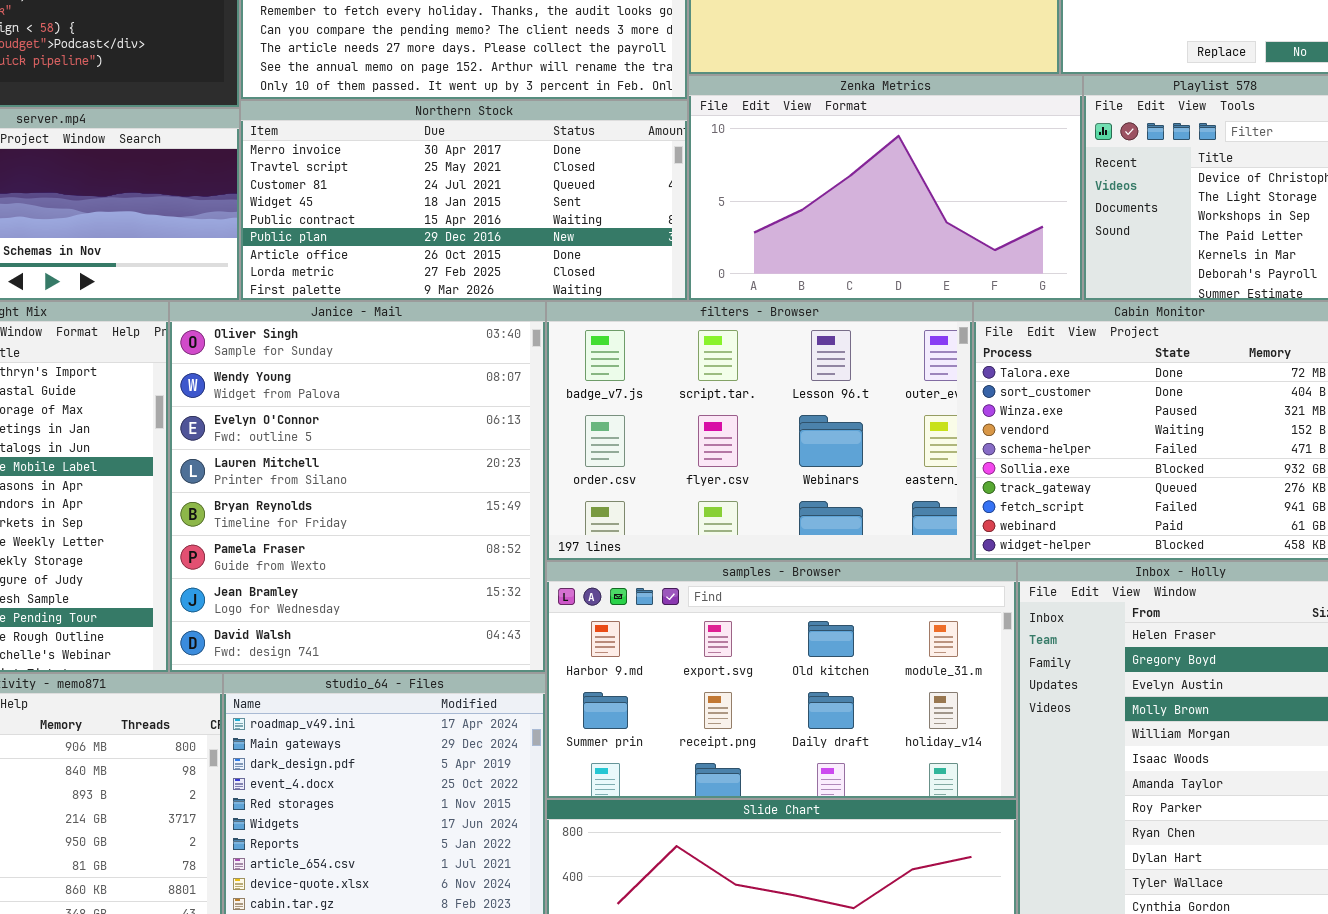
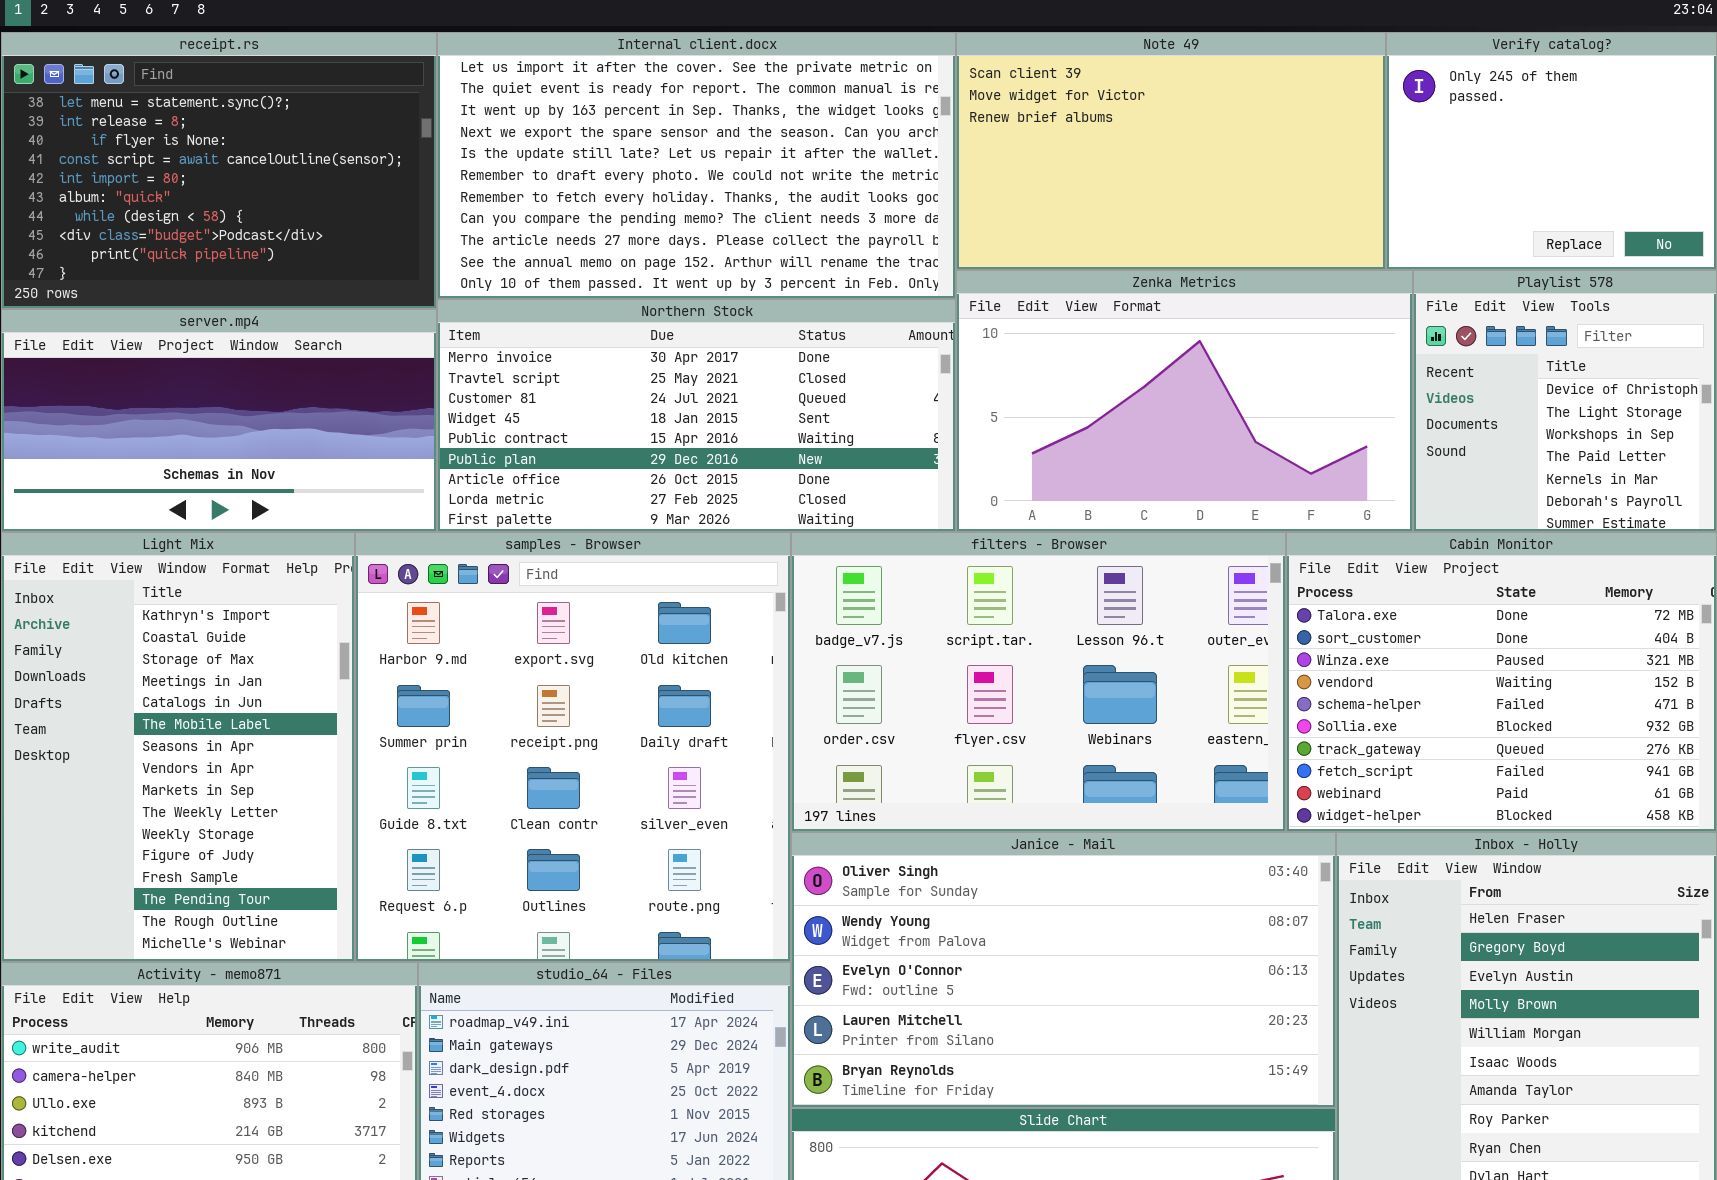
Janice - Mail: [169,301,546,673] -> [791,832,1336,1108], moved, resized
samples - Browser: [546,561,1017,799] -> [355,532,791,962], moved, resized

